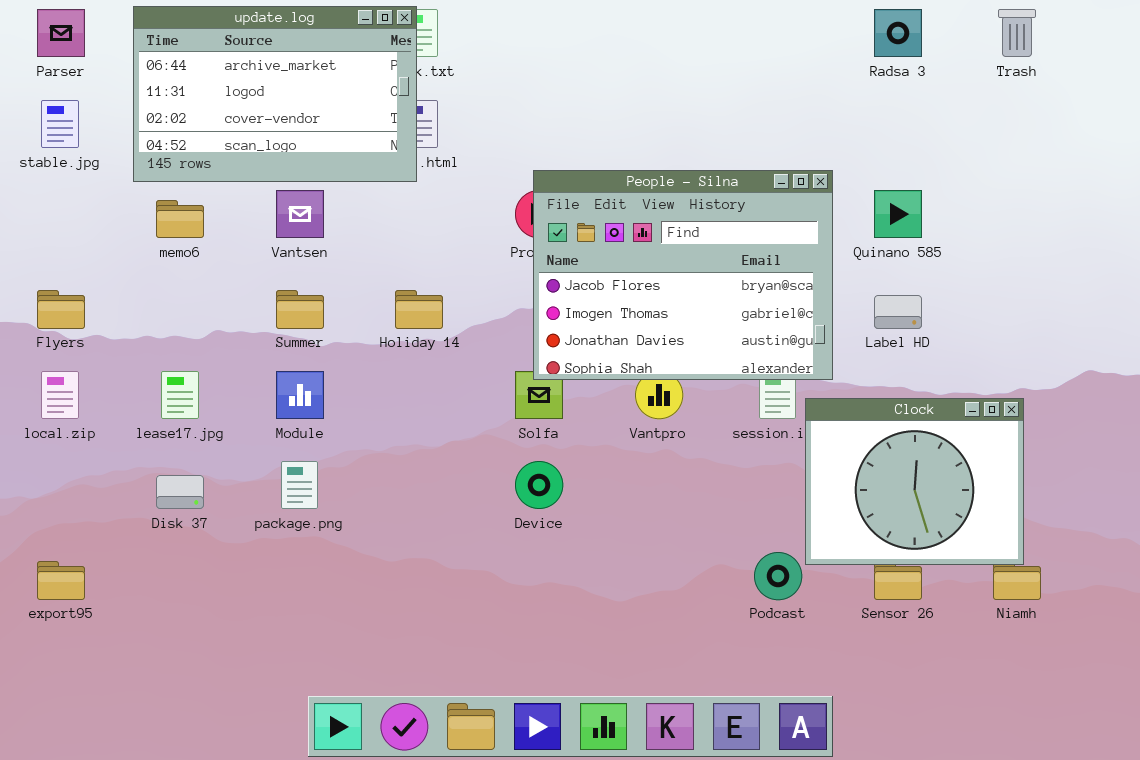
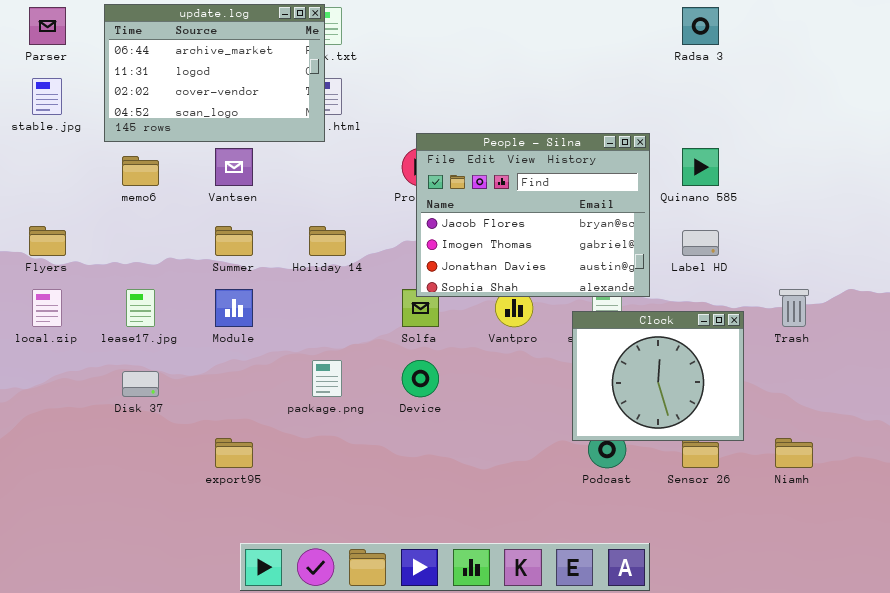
Trash: [998,9,1036,57] -> [779,289,809,327], moved
Clock: [805,398,1024,565] -> [572,311,744,441], moved
package.png: [281,461,318,509] -> [312,360,342,397], moved
export95: [37,561,85,600] -> [215,438,253,468], moved

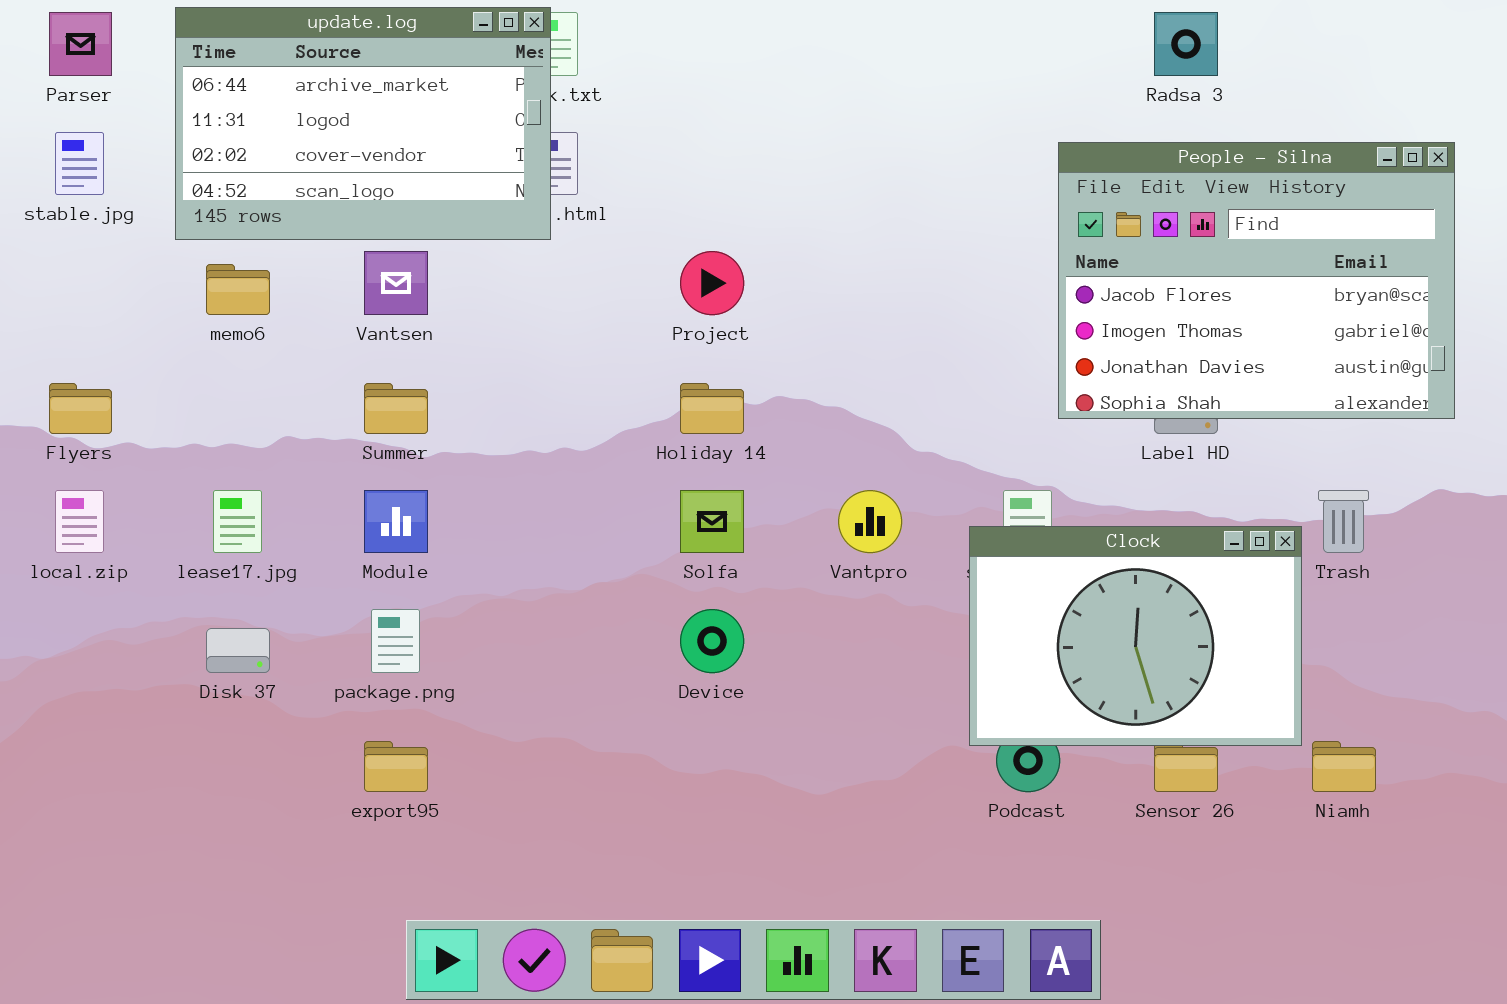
People - Silna: [416,133,650,297] -> [1058,142,1455,419], moved
Holiday 14: [309,226,346,256] -> [680,383,744,434], moved
Clock: [572,311,744,441] -> [969,526,1302,746], resized
package.png: [312,360,342,397] -> [371,609,420,673], moved

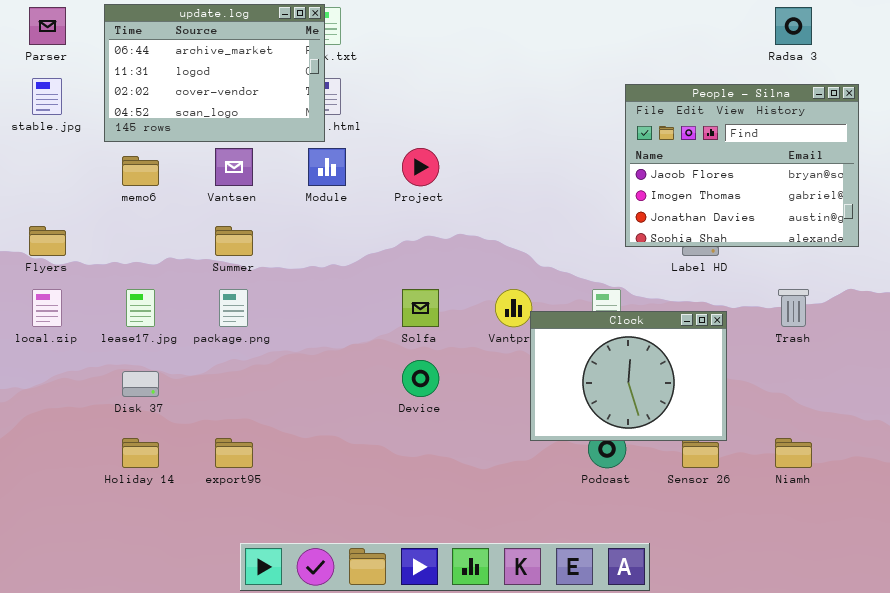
Radsa 3: [1154,12,1218,76] -> [775,7,812,45], moved
Holiday 14: [680,383,744,434] -> [122,438,159,468], moved
Module: [364,490,428,553] -> [308,148,346,186], moved
Clock: [969,526,1302,746] -> [530,311,727,441], moved
package.png: [371,609,420,673] -> [219,289,248,327], moved

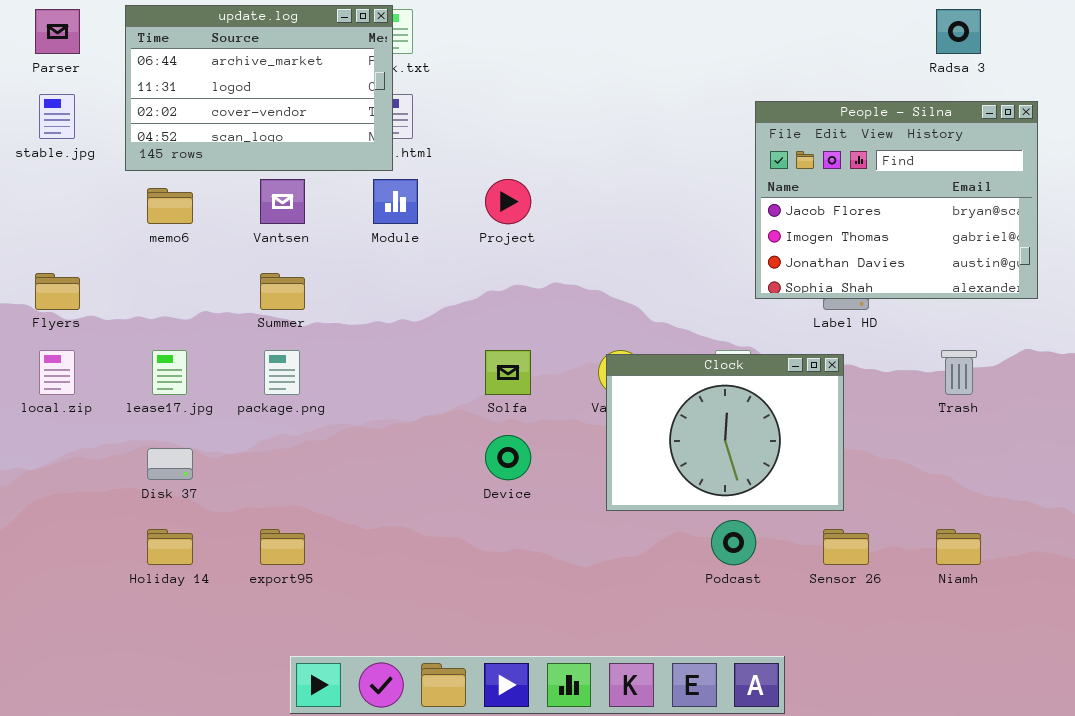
Clock: [530,311,727,441] -> [606,354,844,511], moved

